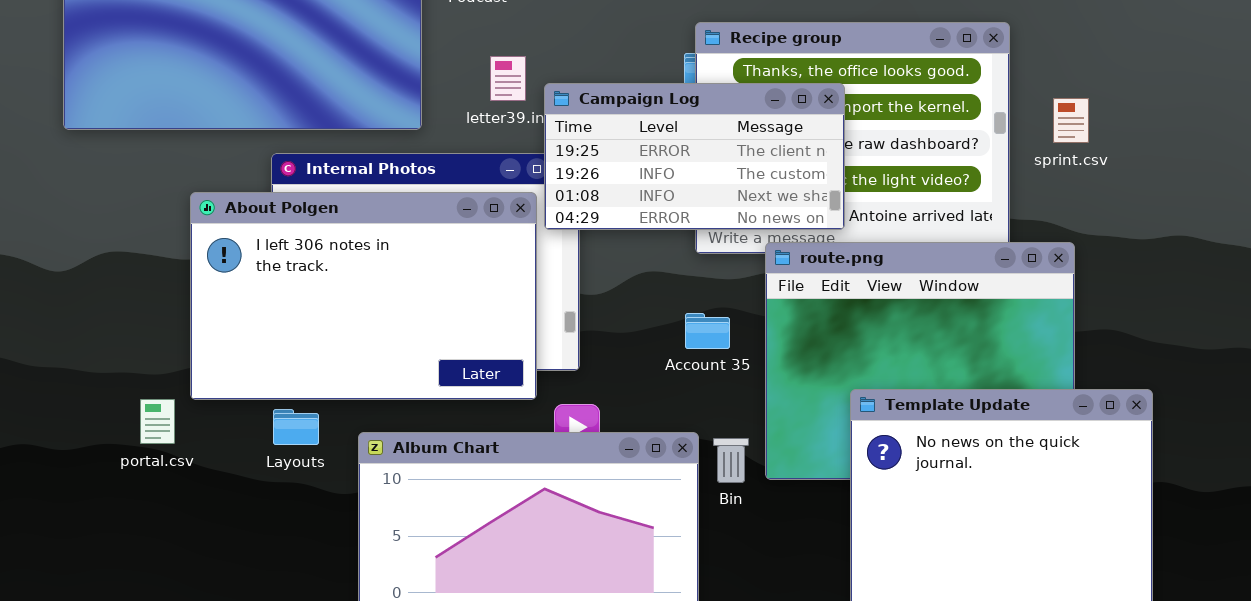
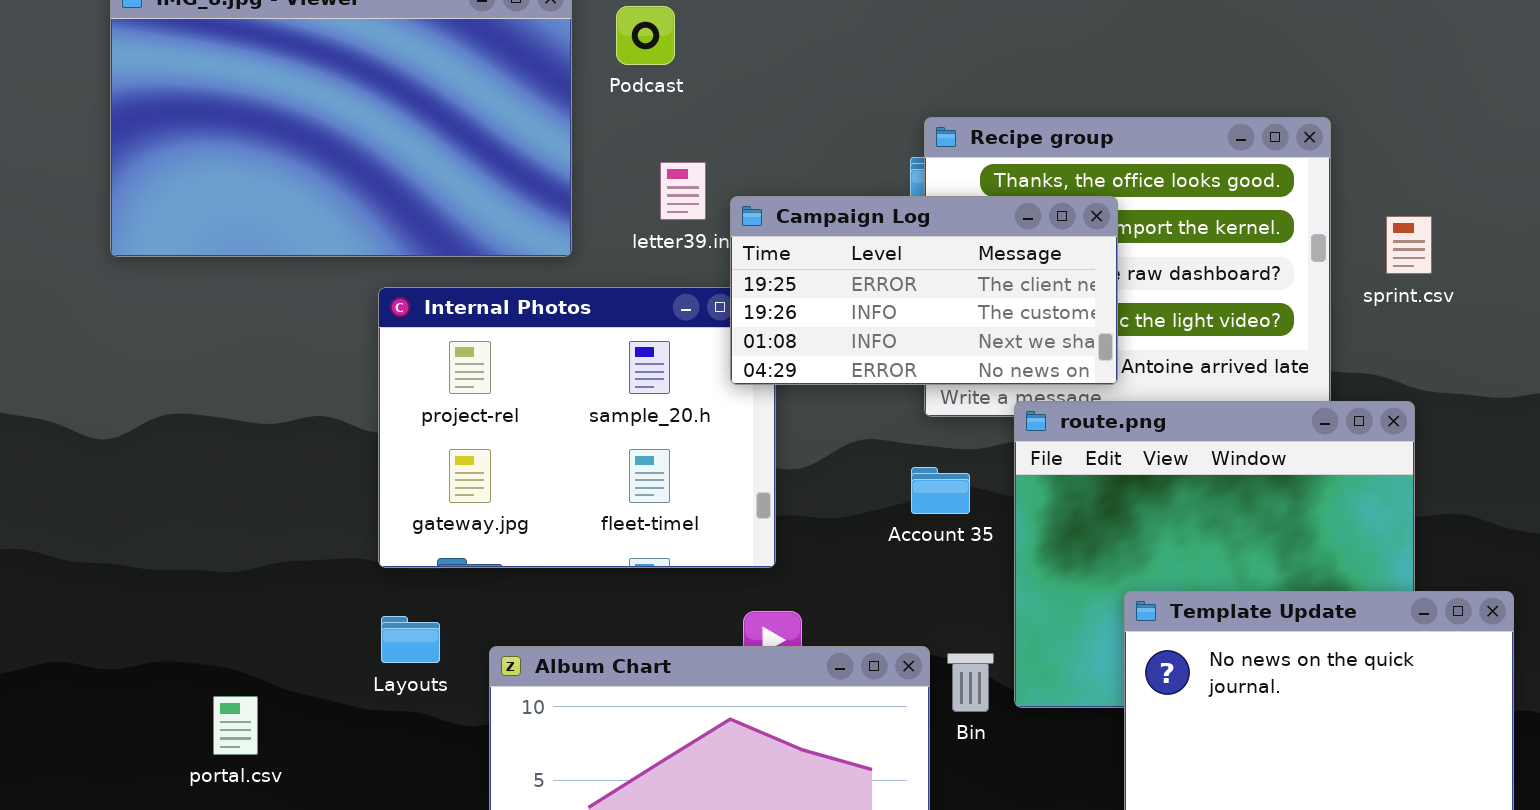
About Polgen: [190,192,537,400] -> none, closed
Account 35: [685,313,730,349] -> [911,467,970,514], moved
portal.csv: [140,399,175,444] -> [213,696,258,755], moved

